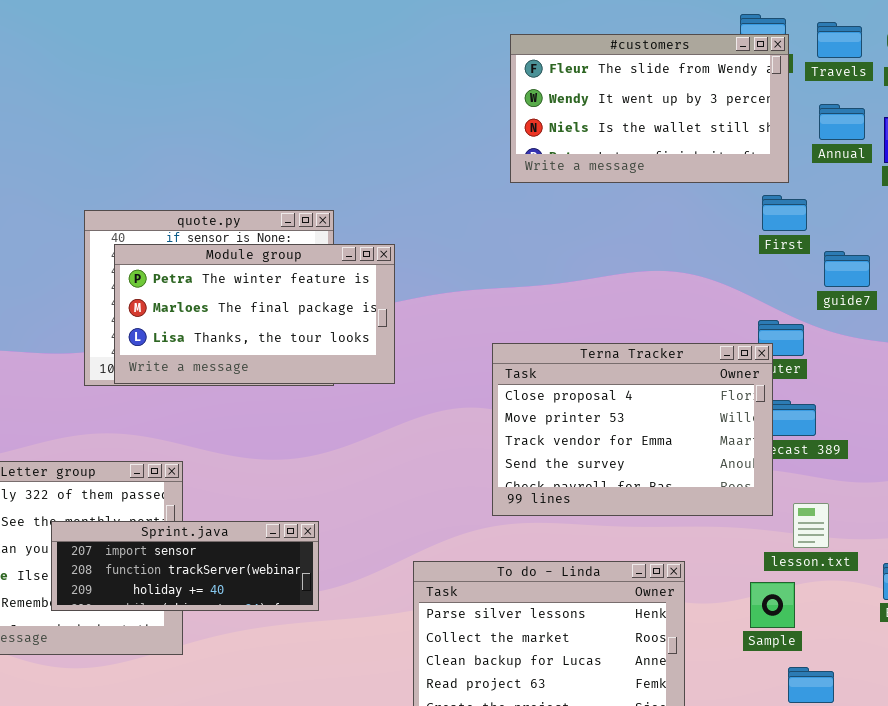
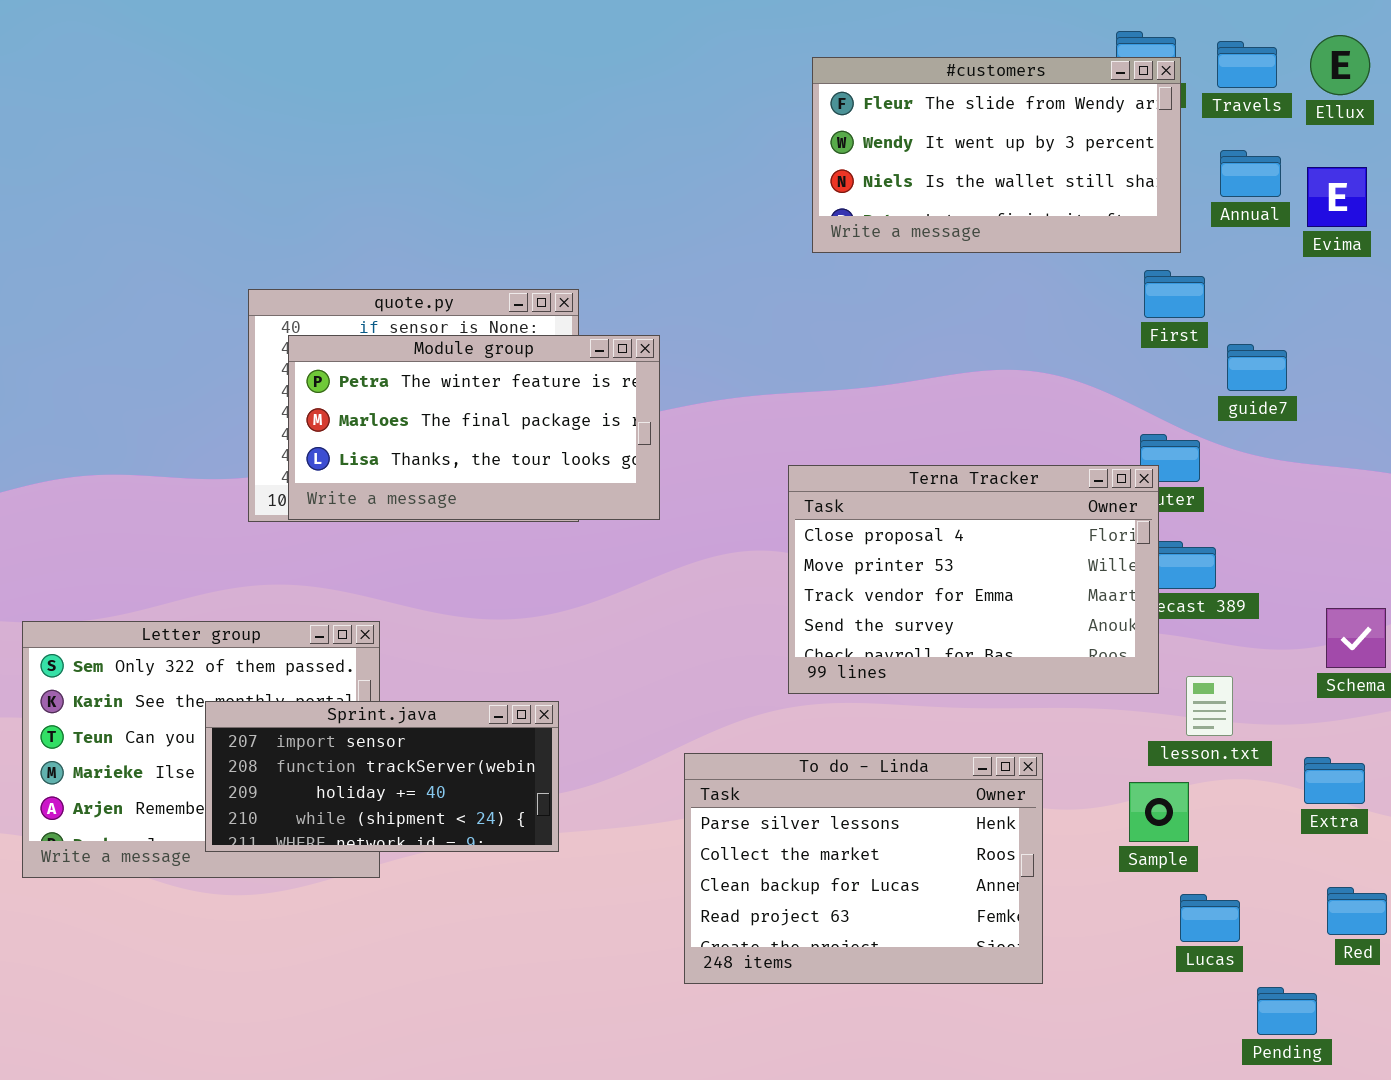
Sprint.java: [51,521,319,611] -> [205,701,559,852], resized

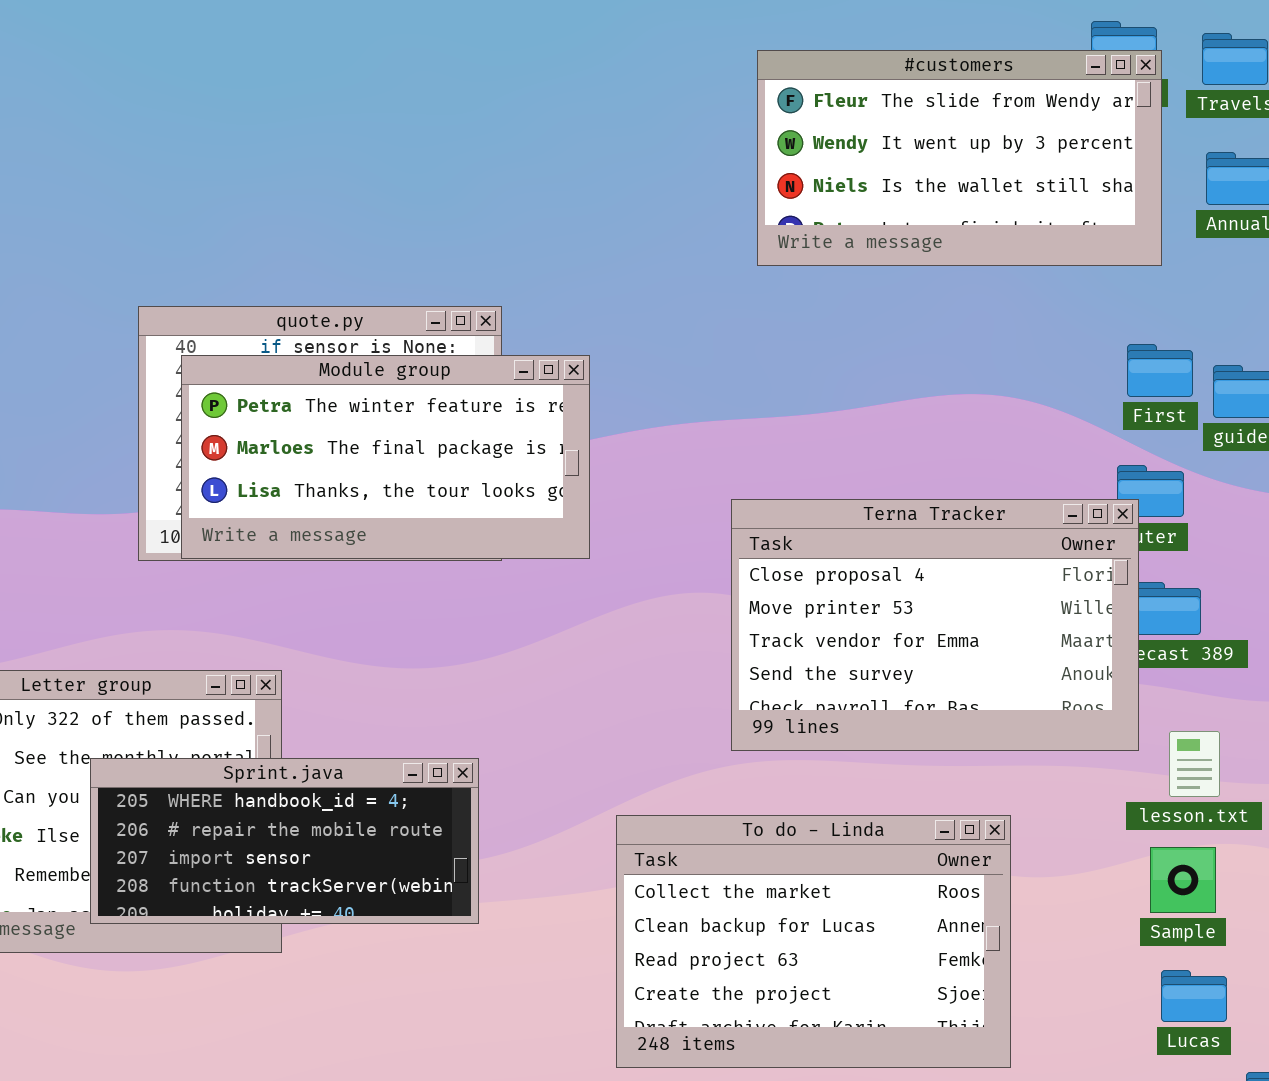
First: [1144,270,1205,318] -> [1127,344,1193,397], moved
Sprint.java: [205,701,559,852] -> [90,758,479,924], scrolled up 2 rows
To do - Linda: [684,753,1043,984] -> [616,815,1011,1068], scrolled down 1 row
Sample: [1129,782,1189,842] -> [1150,847,1216,913], moved

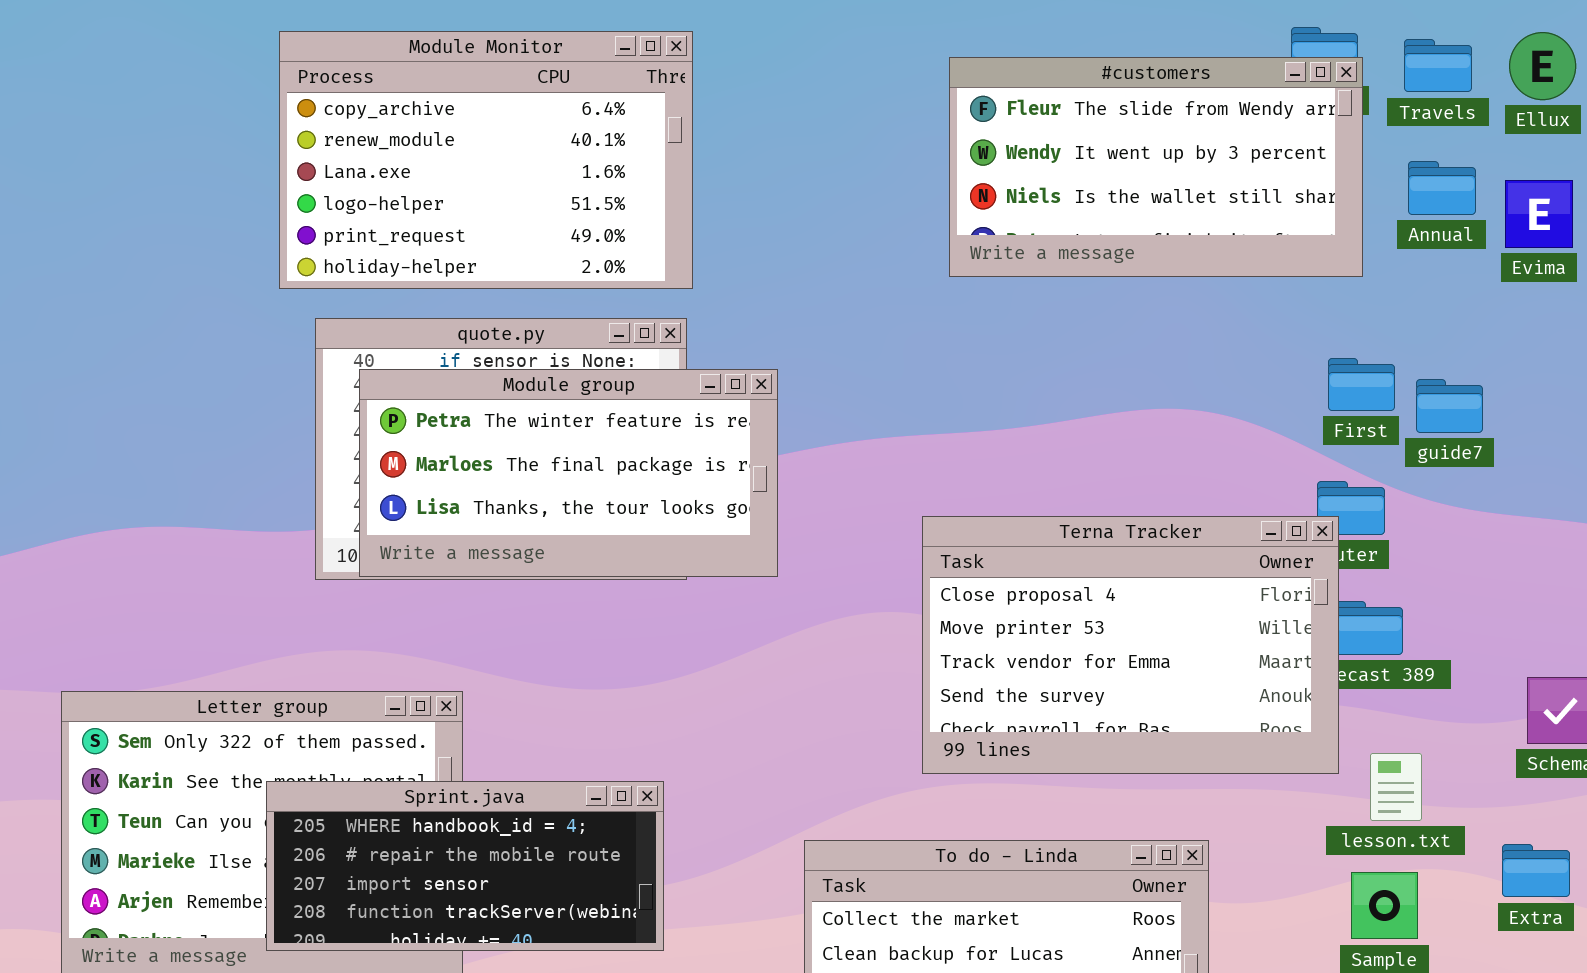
Module Monitor: none -> [279,31,693,289], opened

